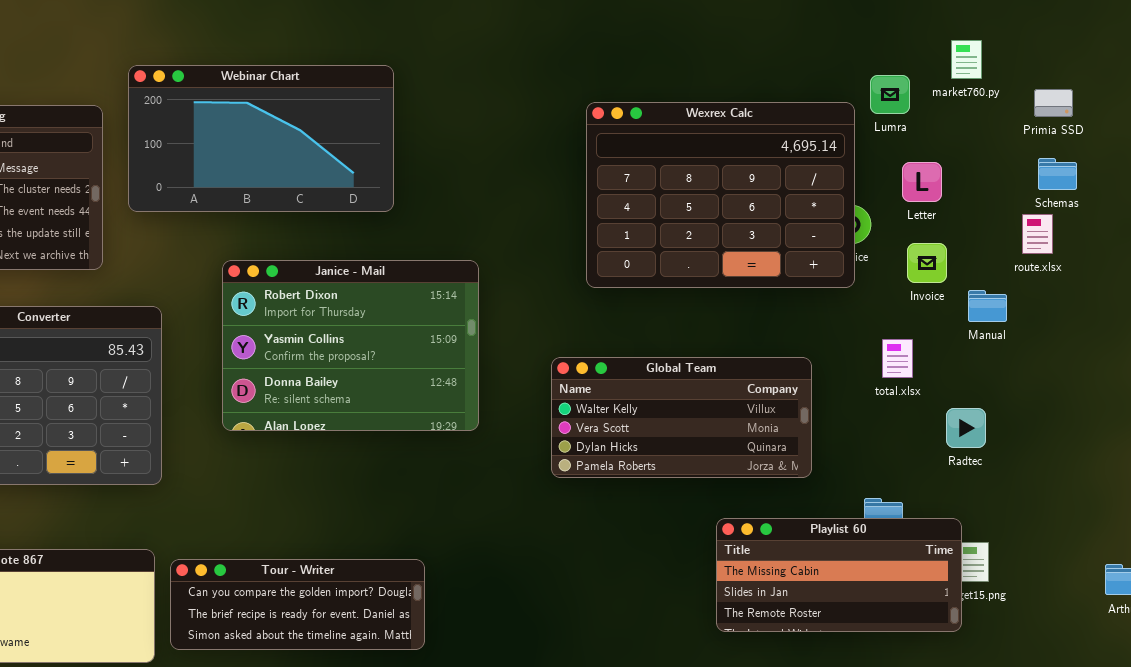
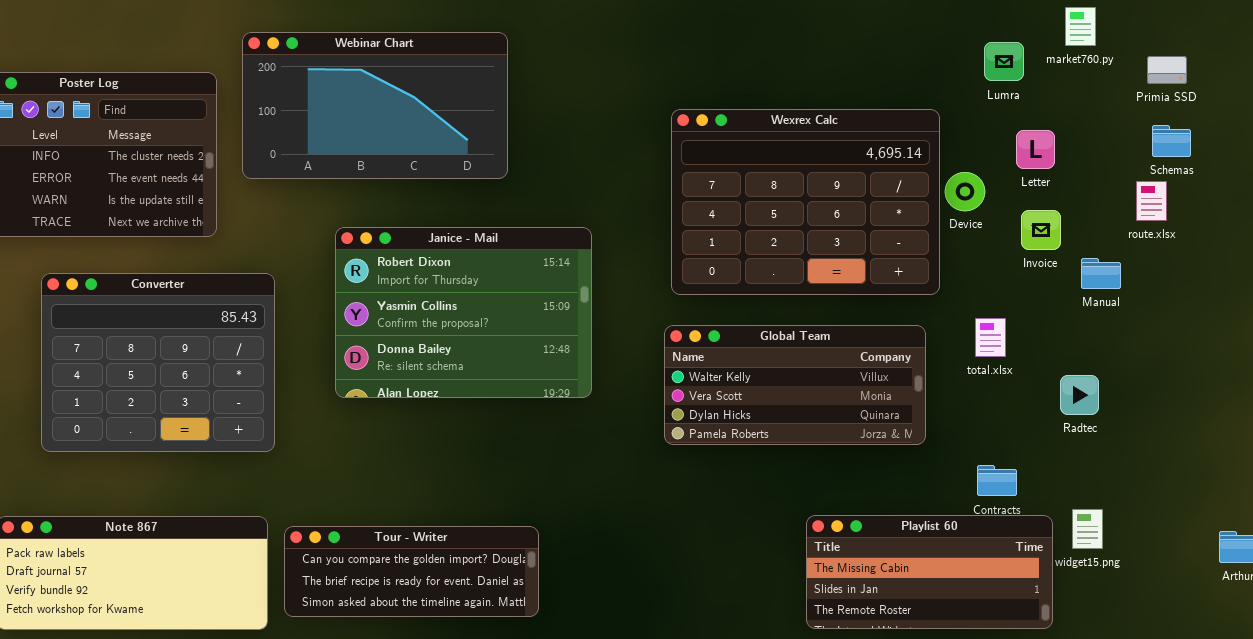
Wexrex Calc: [586,102,855,288] -> [671,109,940,295], moved
total.xlsx: [882,339,913,378] -> [975,318,1006,357], moved
Playlist 60: [716,518,962,632] -> [806,515,1053,629], moved

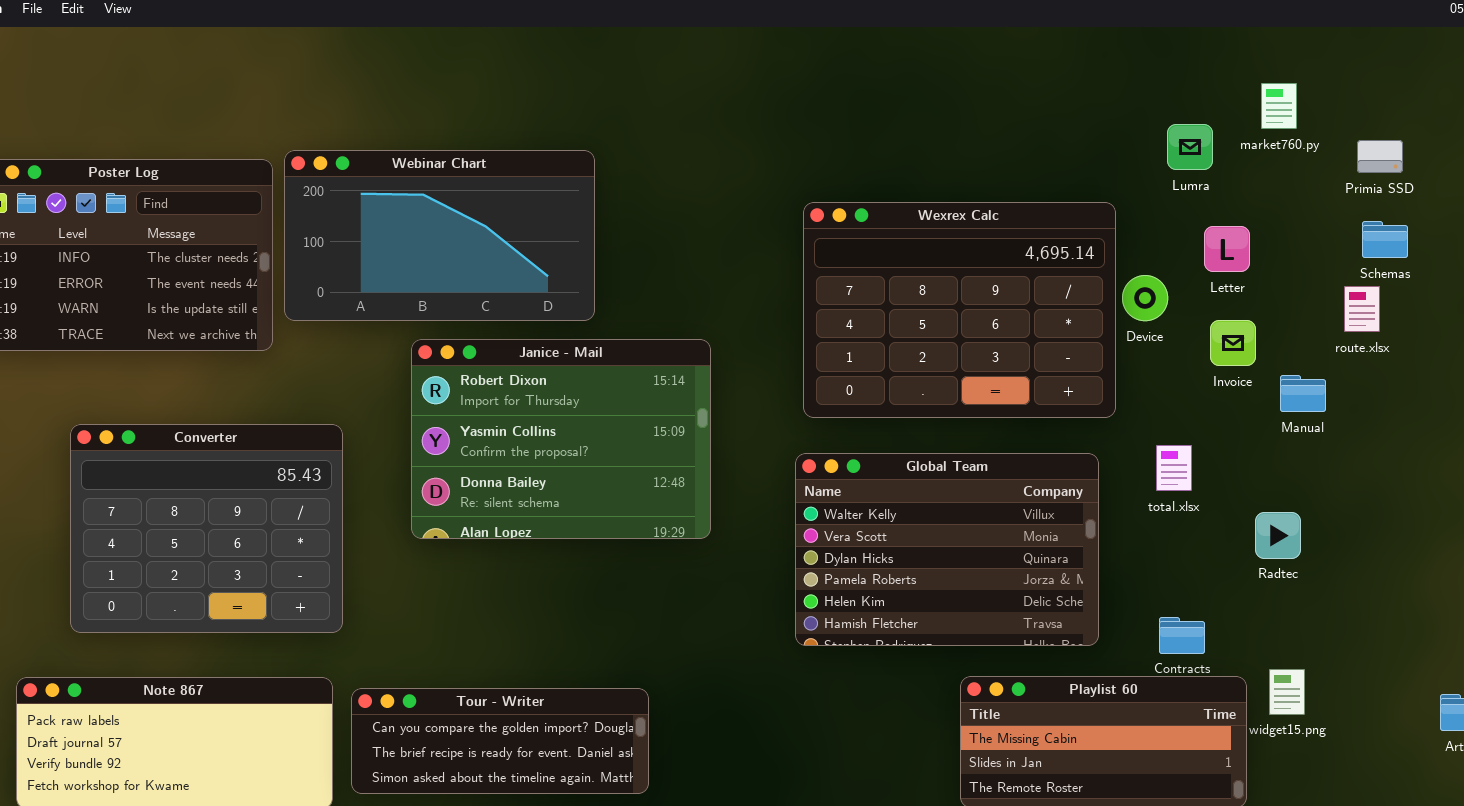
Webinar Chart: [242,32,508,179] -> [284,150,595,321], moved
Converter: [41,273,275,452] -> [70,424,343,633], moved
Global Team: [664,325,926,445] -> [795,453,1099,646], resized

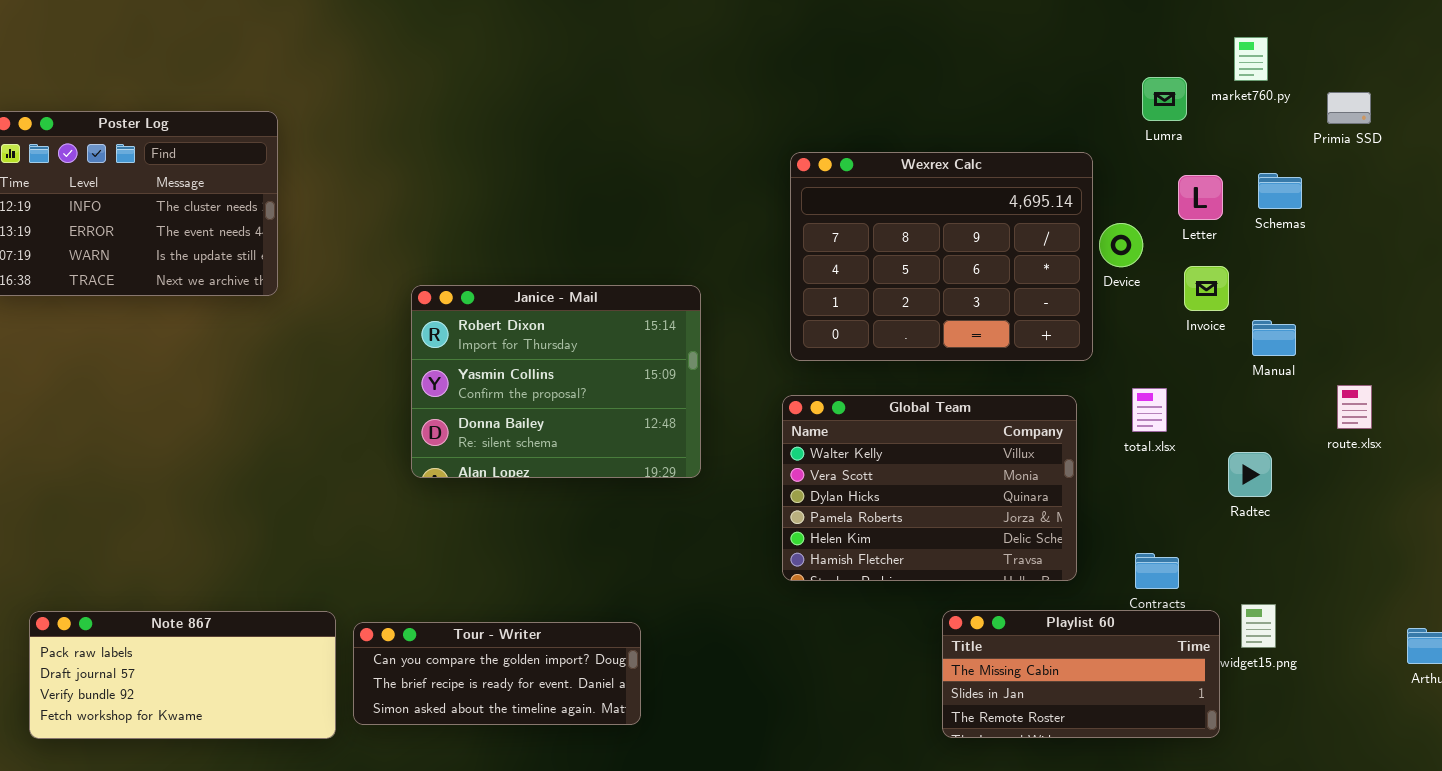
Webinar Chart: [284,150,595,321] -> none, closed
Schemas: [1362,221,1408,258] -> [1258,173,1302,209], moved
route.xlsx: [1344,286,1380,332] -> [1337,385,1372,429], moved
Converter: [70,424,343,633] -> none, closed

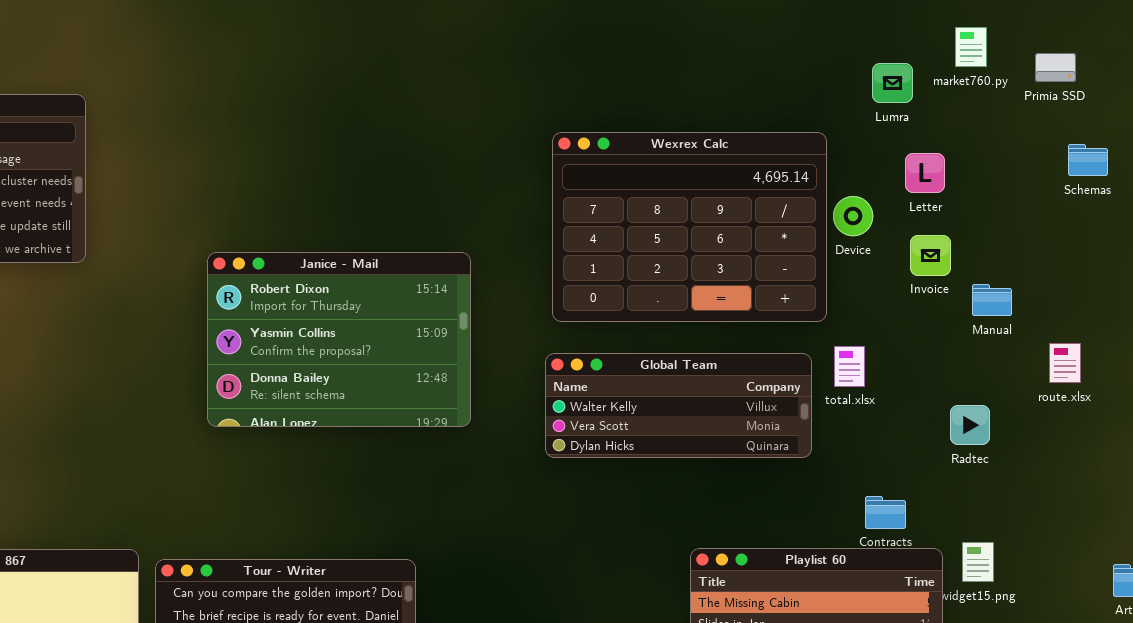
Primia SSD: [1327,92,1371,124] -> [1035,53,1076,82], moved
Schemas: [1258,173,1302,209] -> [1068,144,1108,176], moved
total.xlsx: [1132,388,1167,432] -> [834,346,865,387], moved
Global Team: [782,395,1077,581] -> [545,353,812,458], resized

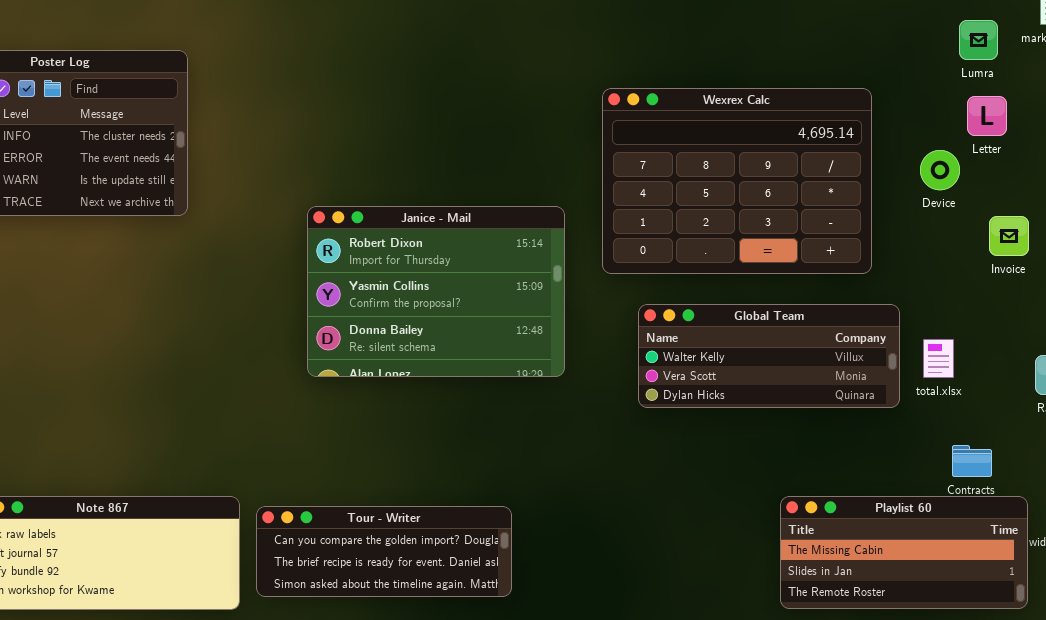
Wexrex Calc: [552,132,827,322] -> [602,88,872,274], moved
Letter: [905,153,945,193] -> [967,96,1007,136], moved
Invoice: [910,235,951,276] -> [989,216,1029,256], moved
total.xlsx: [834,346,865,387] -> [923,339,954,378], moved

